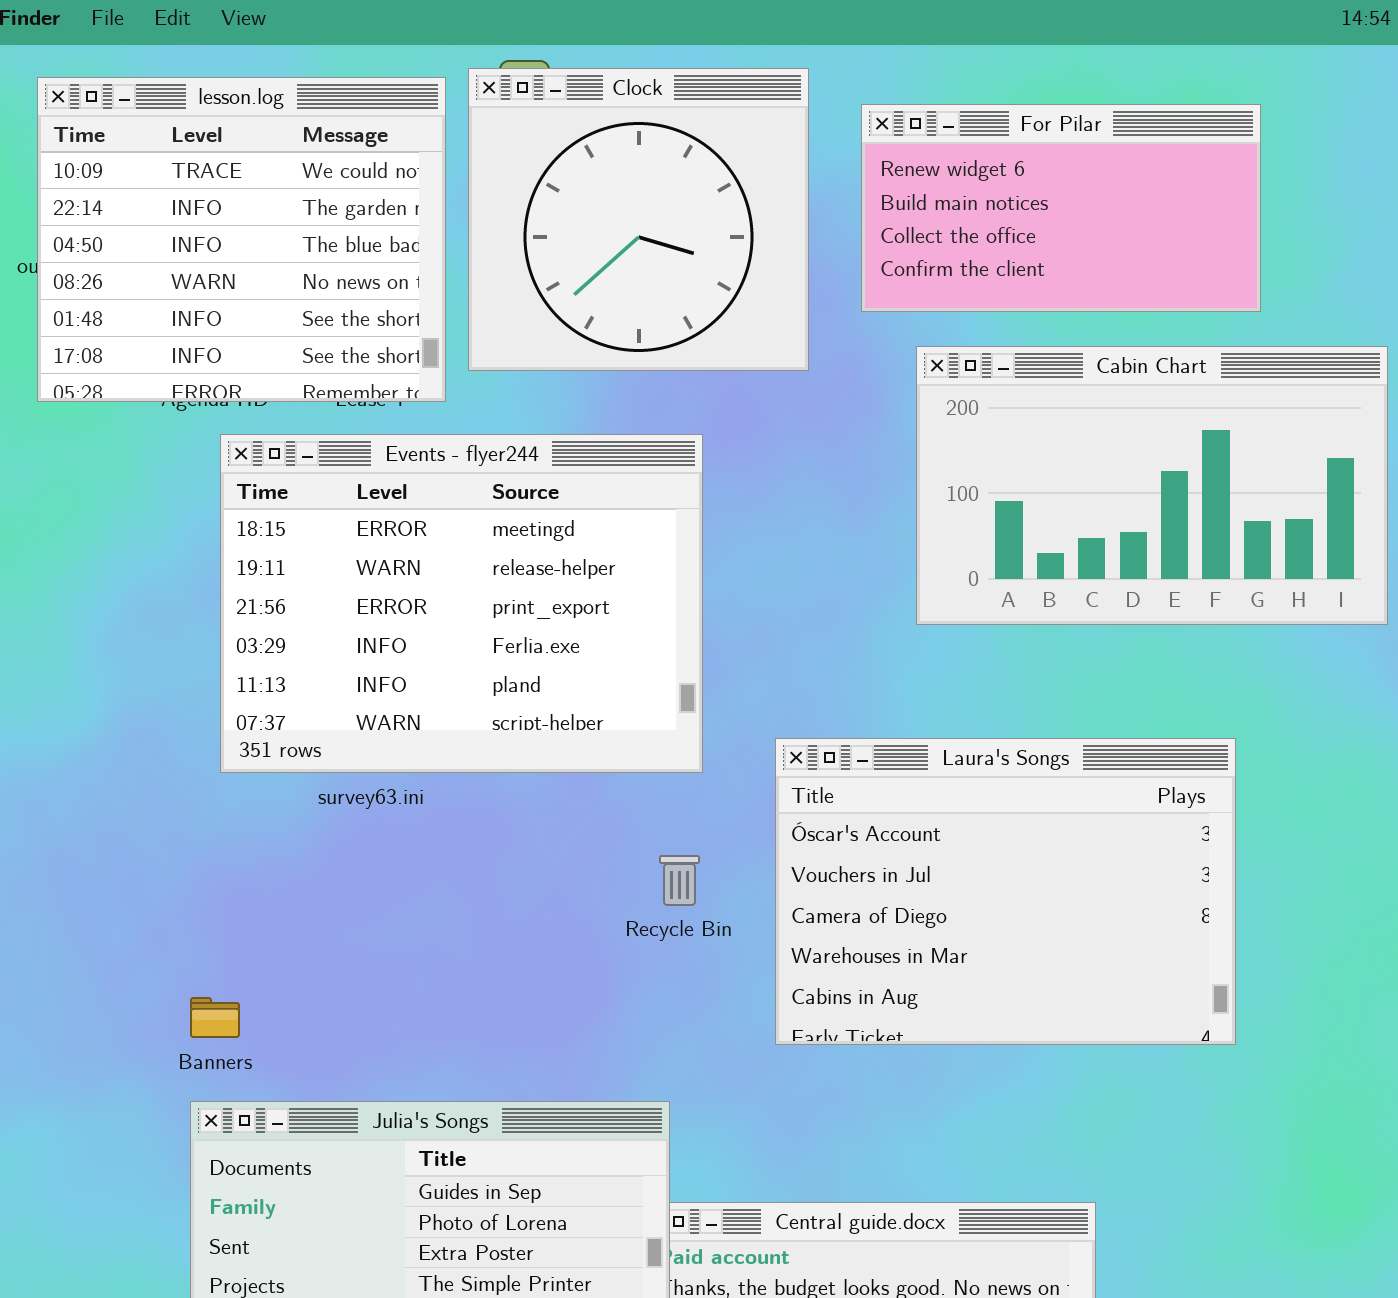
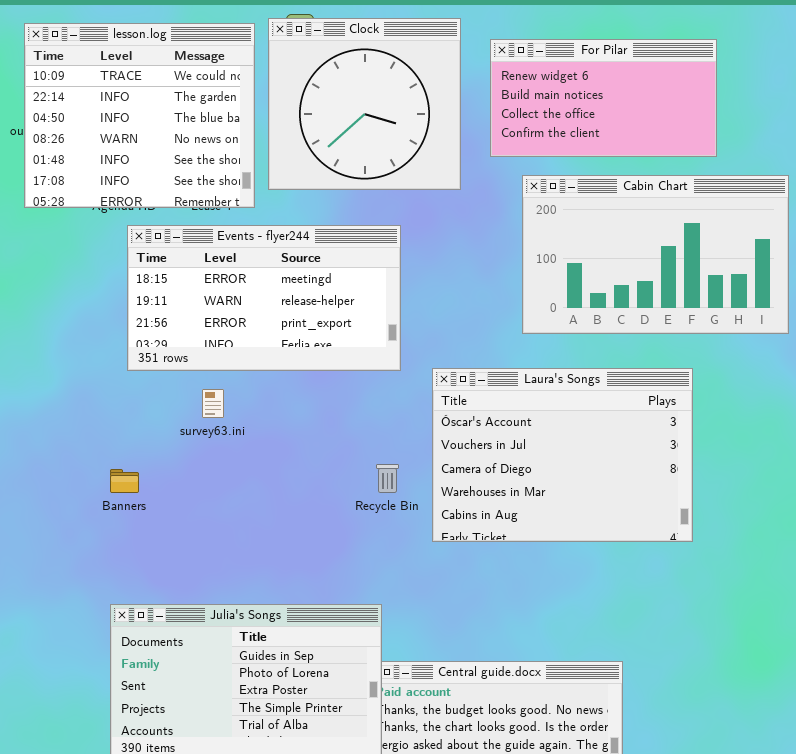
Events - flyer244: [220,434,703,773] -> [127,225,401,371], resized
Laura's Songs: [775,738,1236,1045] -> [432,368,693,542], moved
Banners: [190,997,240,1038] -> [110,469,139,493], moved

